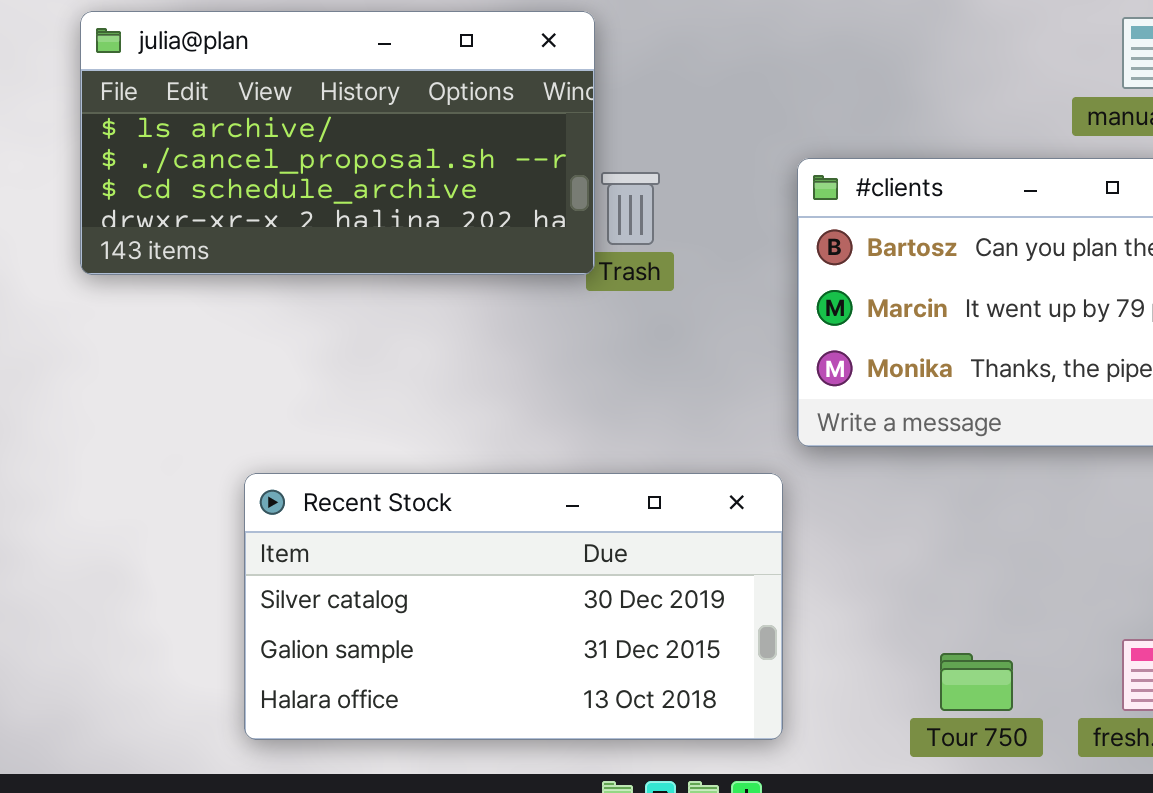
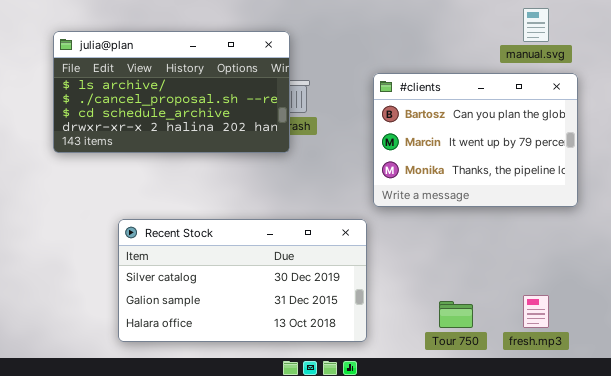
julia@plan: [80,11,595,275] -> [53,31,290,153], moved

